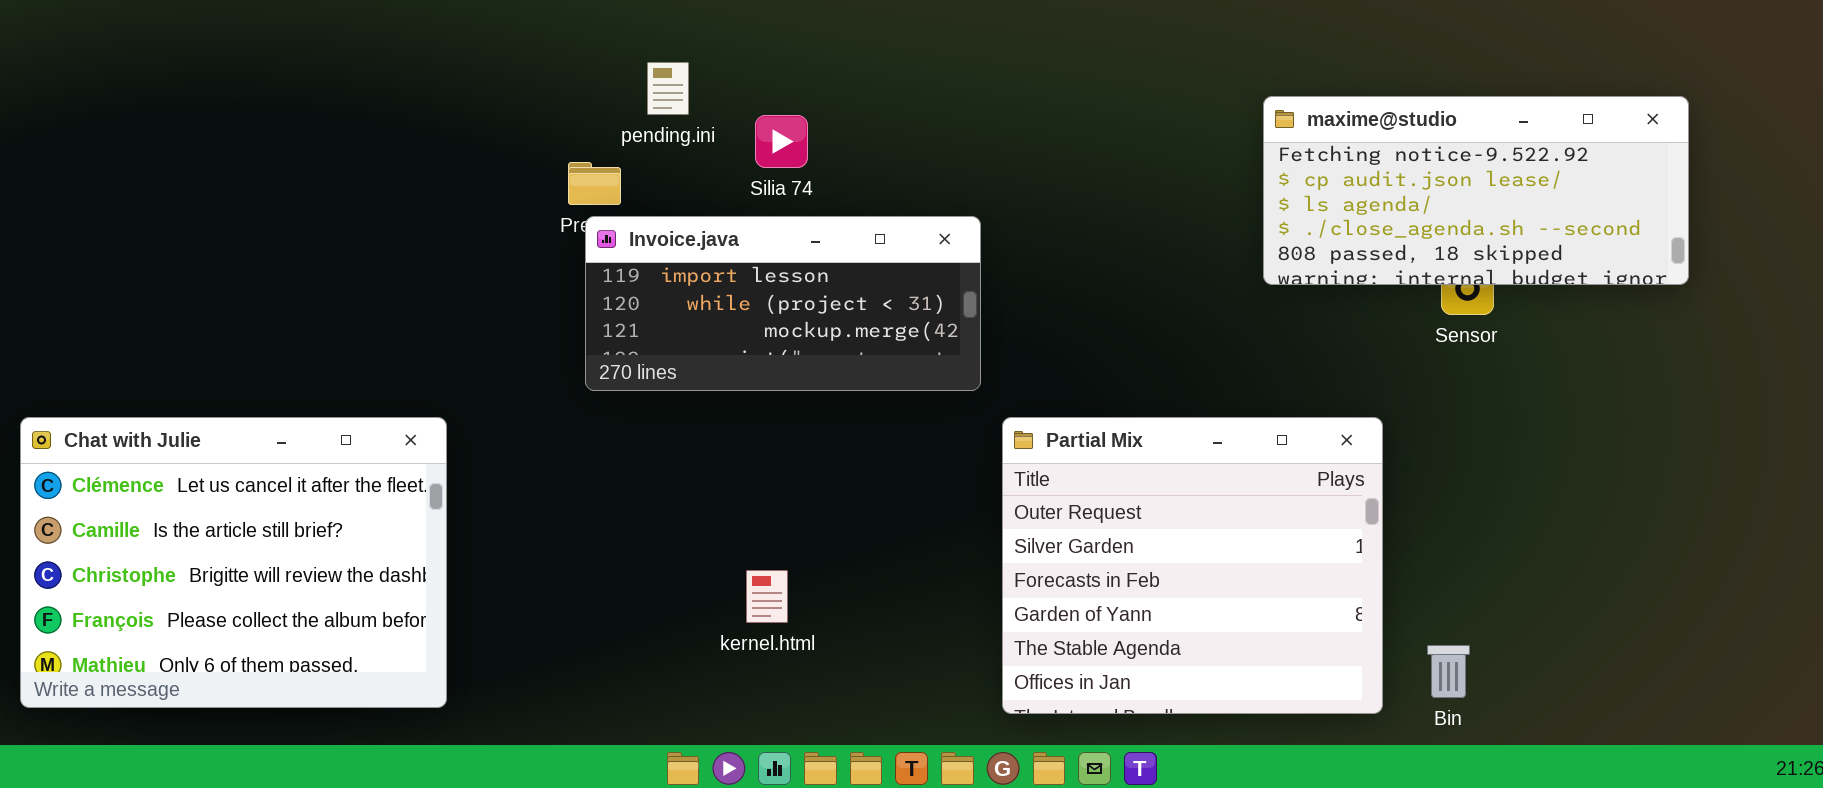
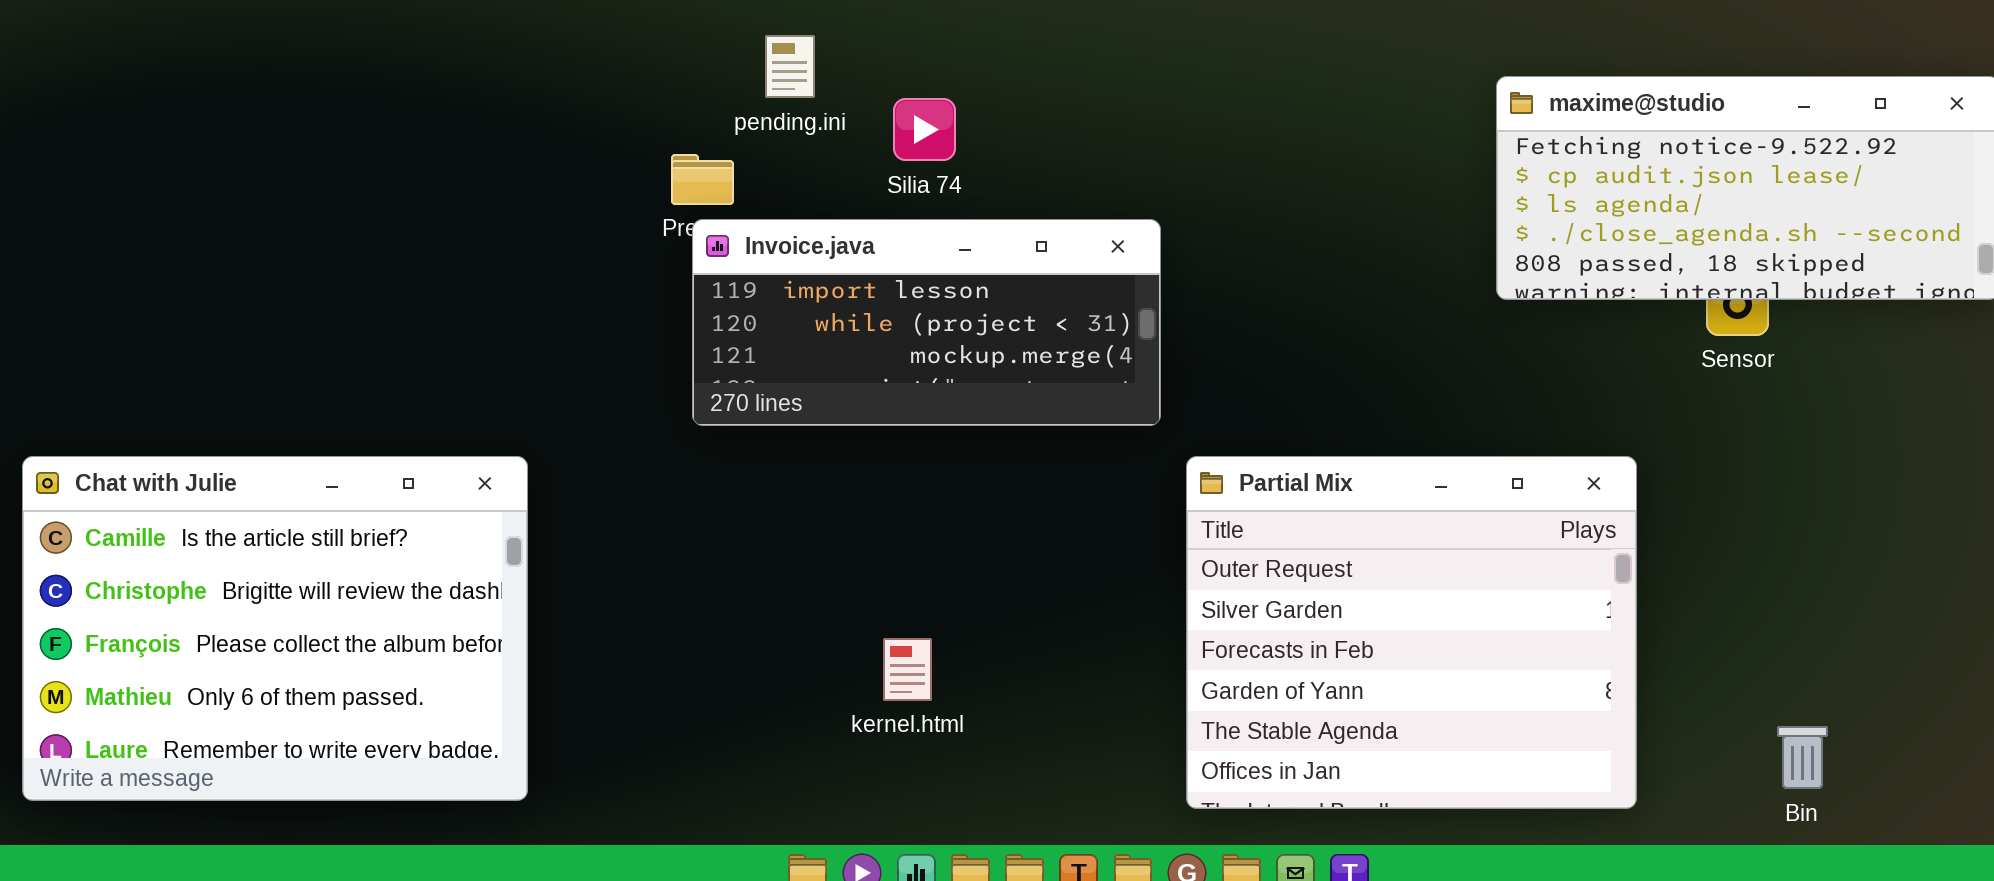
Chat with Julie: [20,417,447,708] -> [22,456,528,801], scrolled down 1 row
Bin: [1427,645,1470,698] -> [1777,726,1828,789], moved

